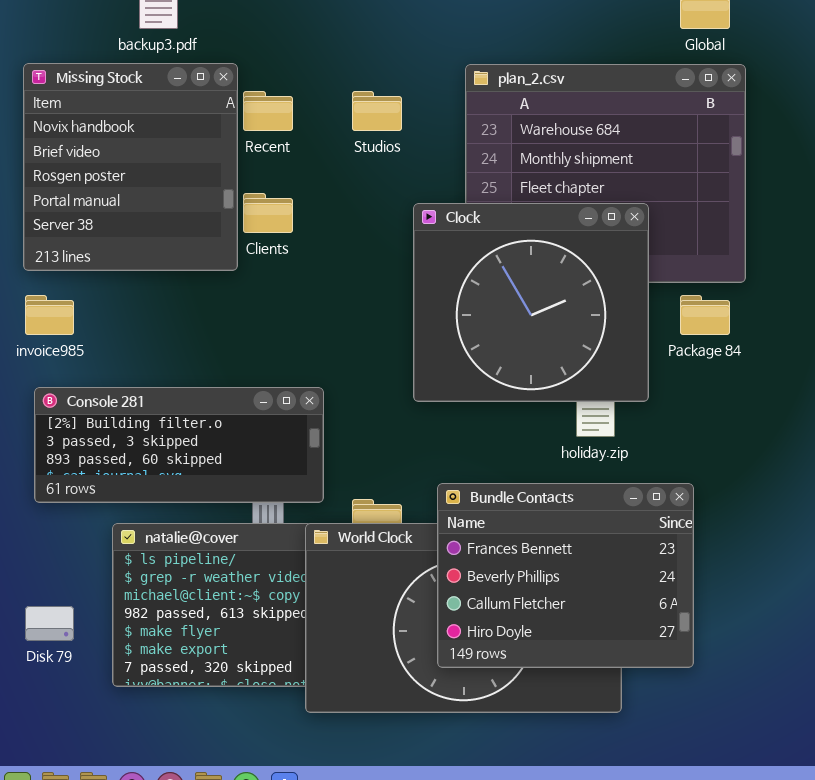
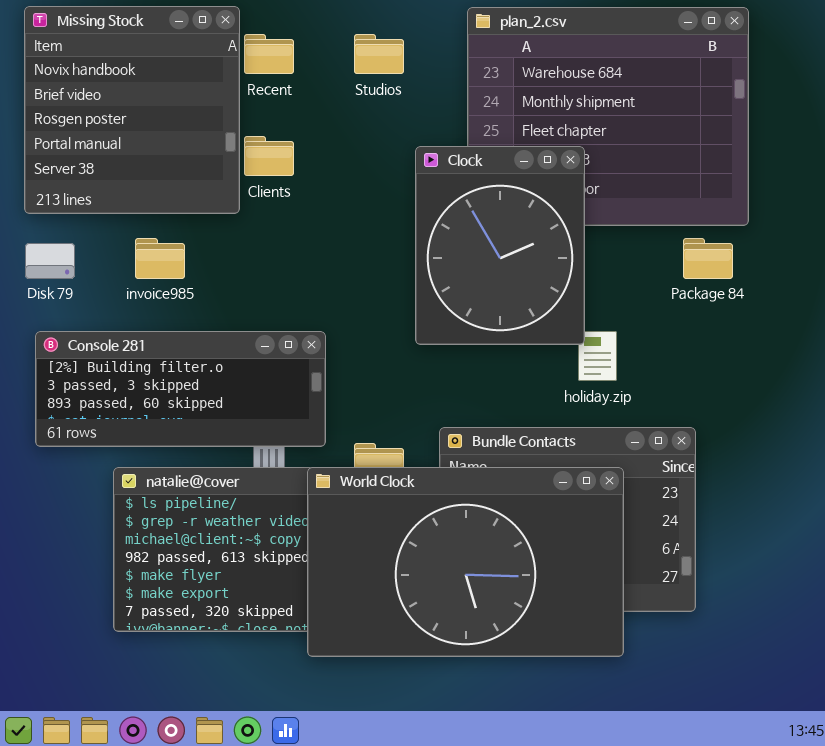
Clock: [413,203,649,402] -> [415,146,585,345], resized
invoice985: [25,295,74,335] -> [135,238,185,279], moved
World Clock: [305,523,622,713] -> [307,467,624,657], raised
Disk 79: [25,606,74,641] -> [25,243,75,279], moved

